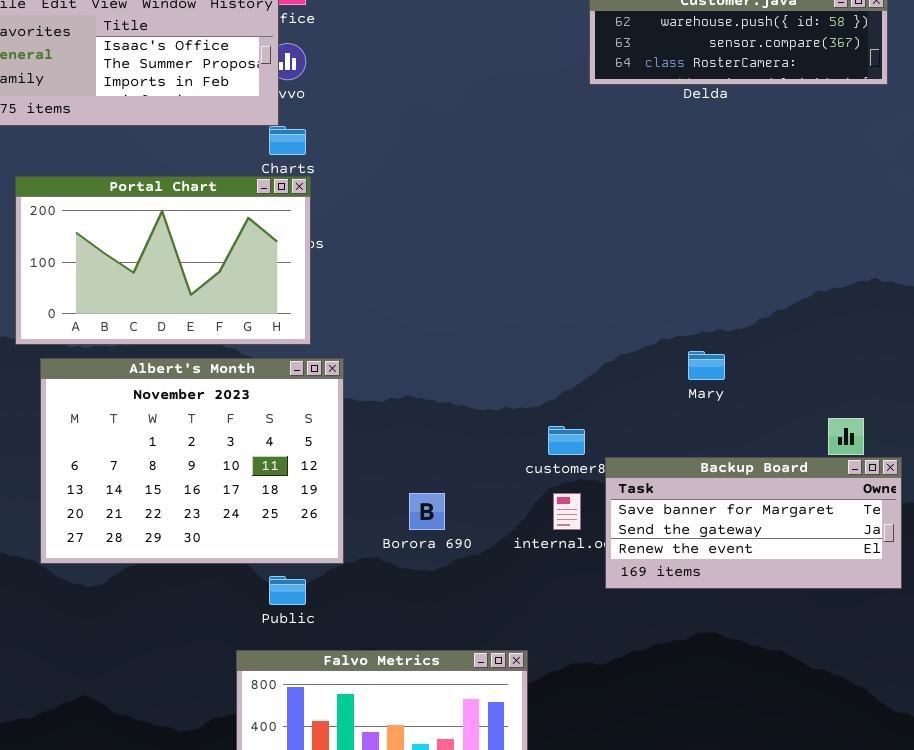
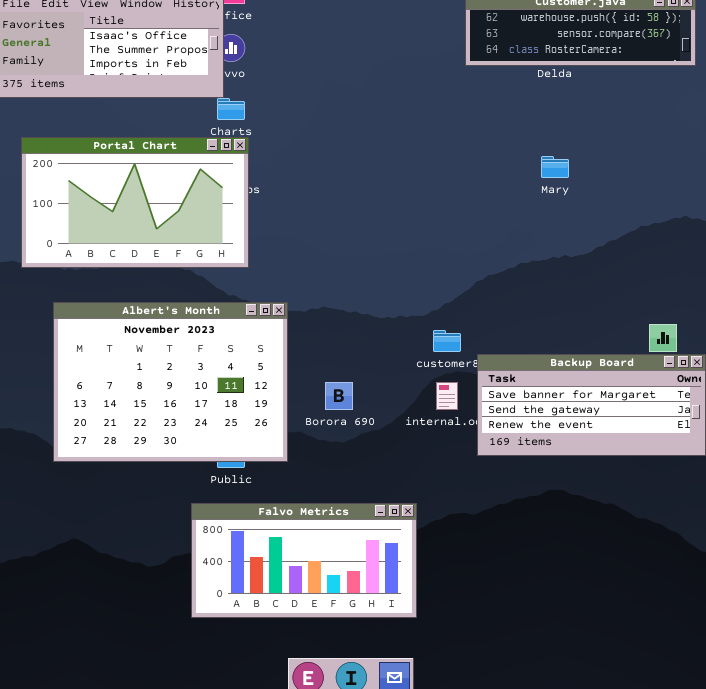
Mary: [688,351,725,380] -> [541,156,569,178], moved
Albert's Month: [40,358,344,564] -> [53,302,288,462], moved

